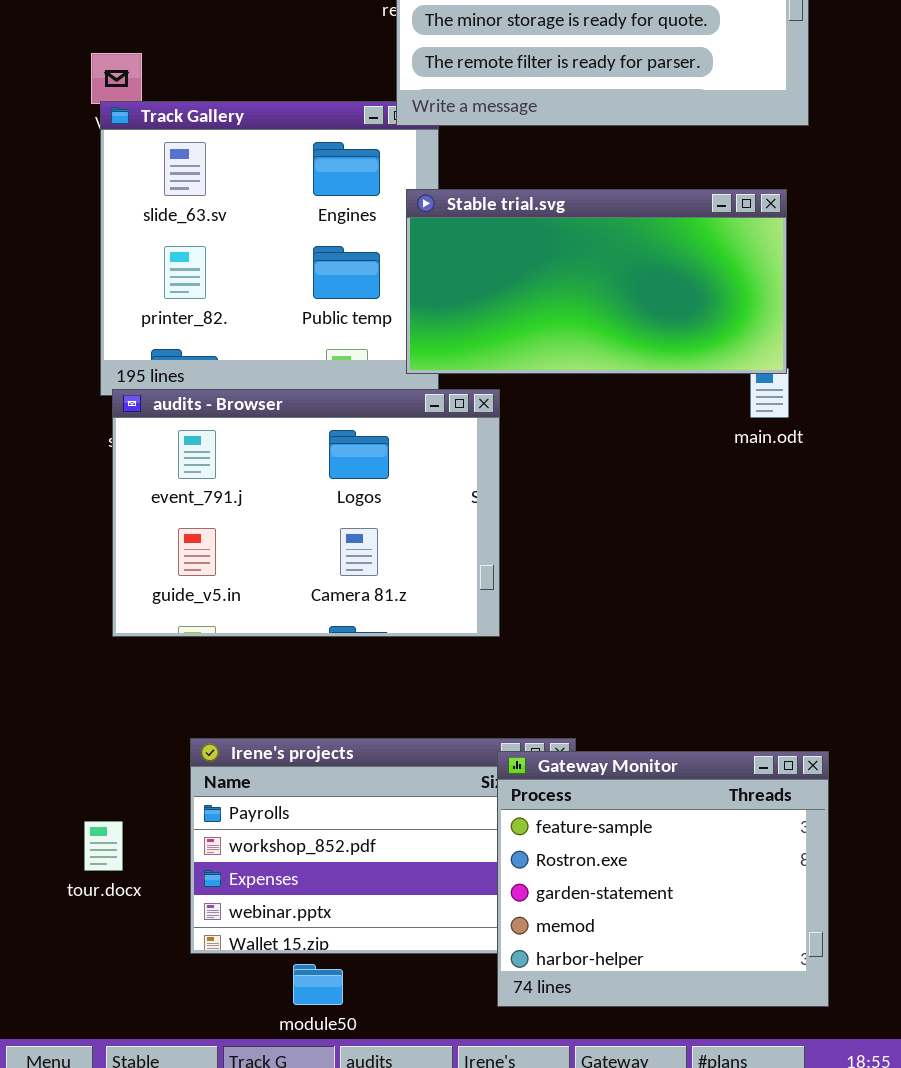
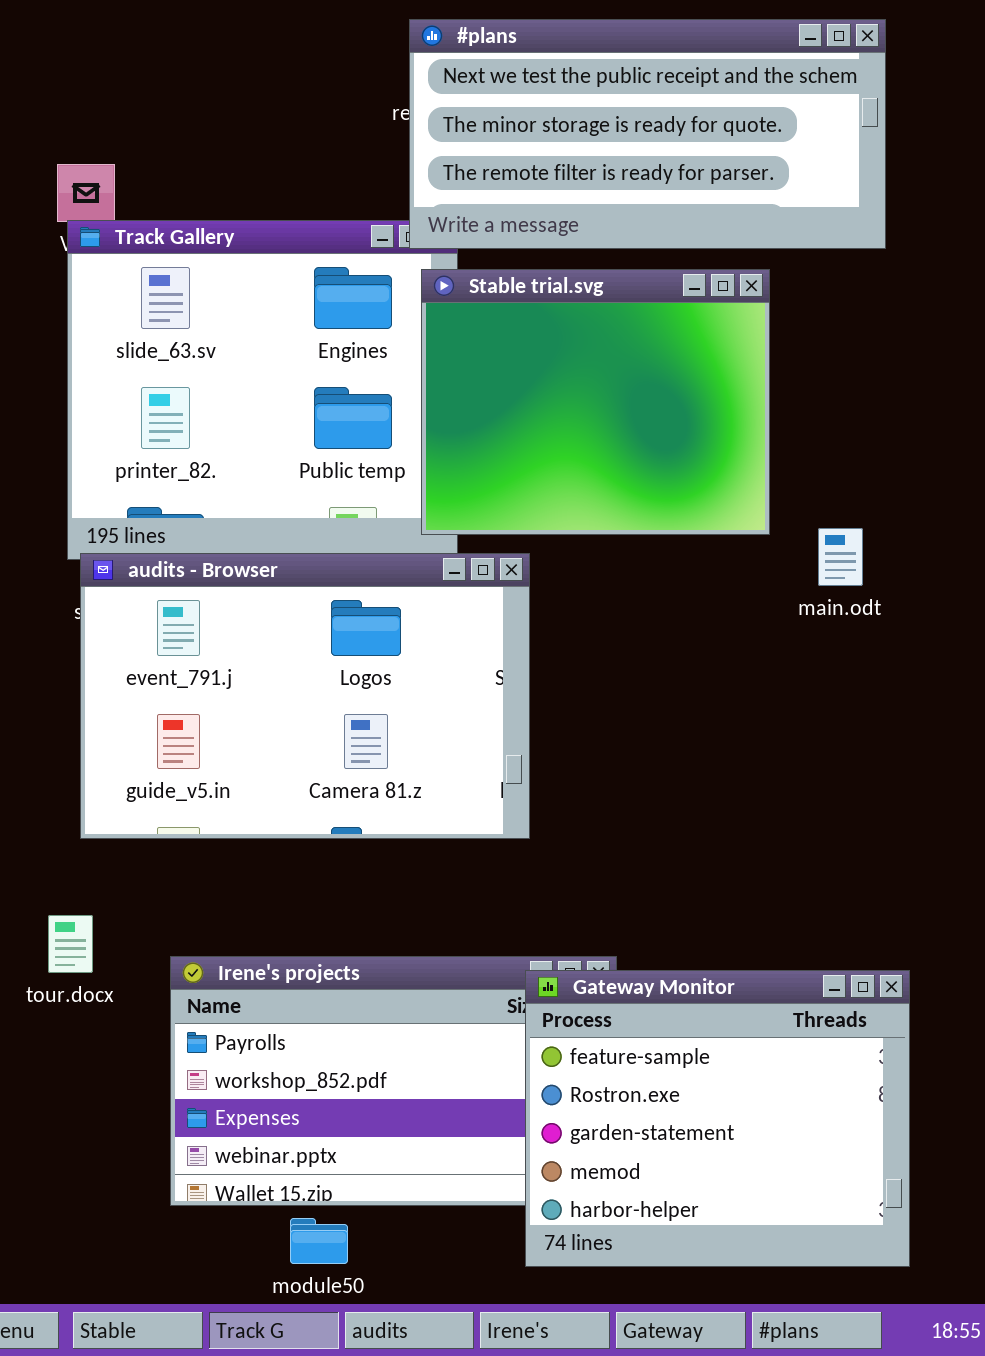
Stable trial.svg: [406,189,787,374] -> [421,269,770,535], resized
tour.docx: [84,821,123,871] -> [48,915,93,973], moved

